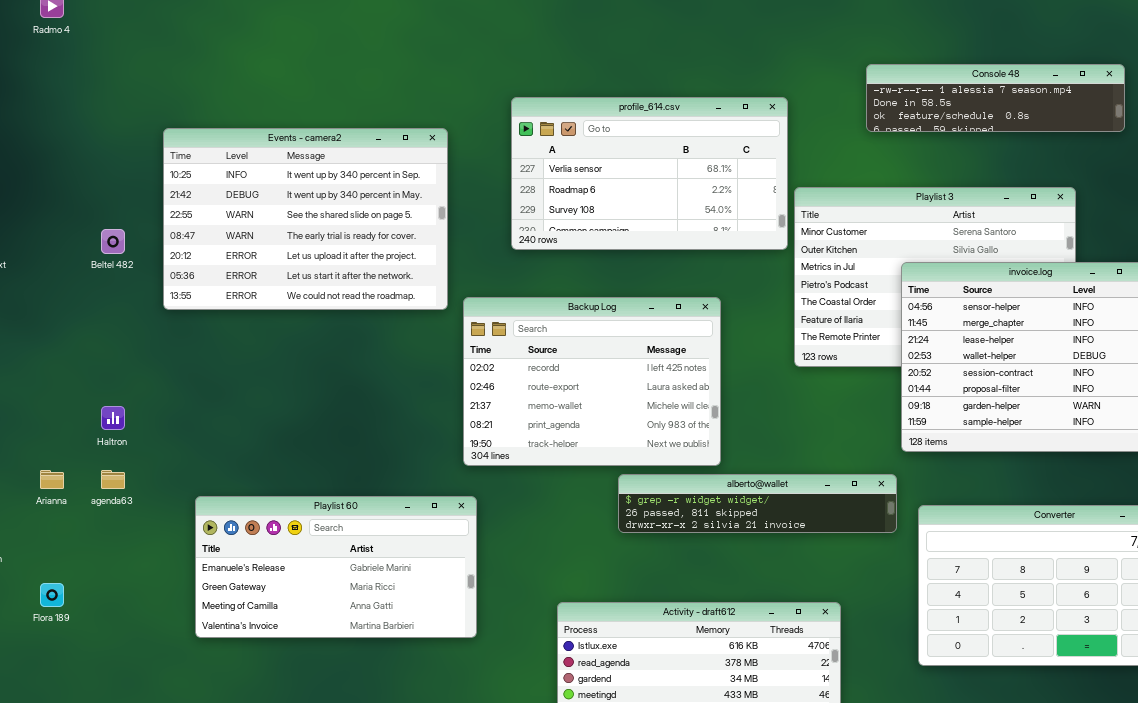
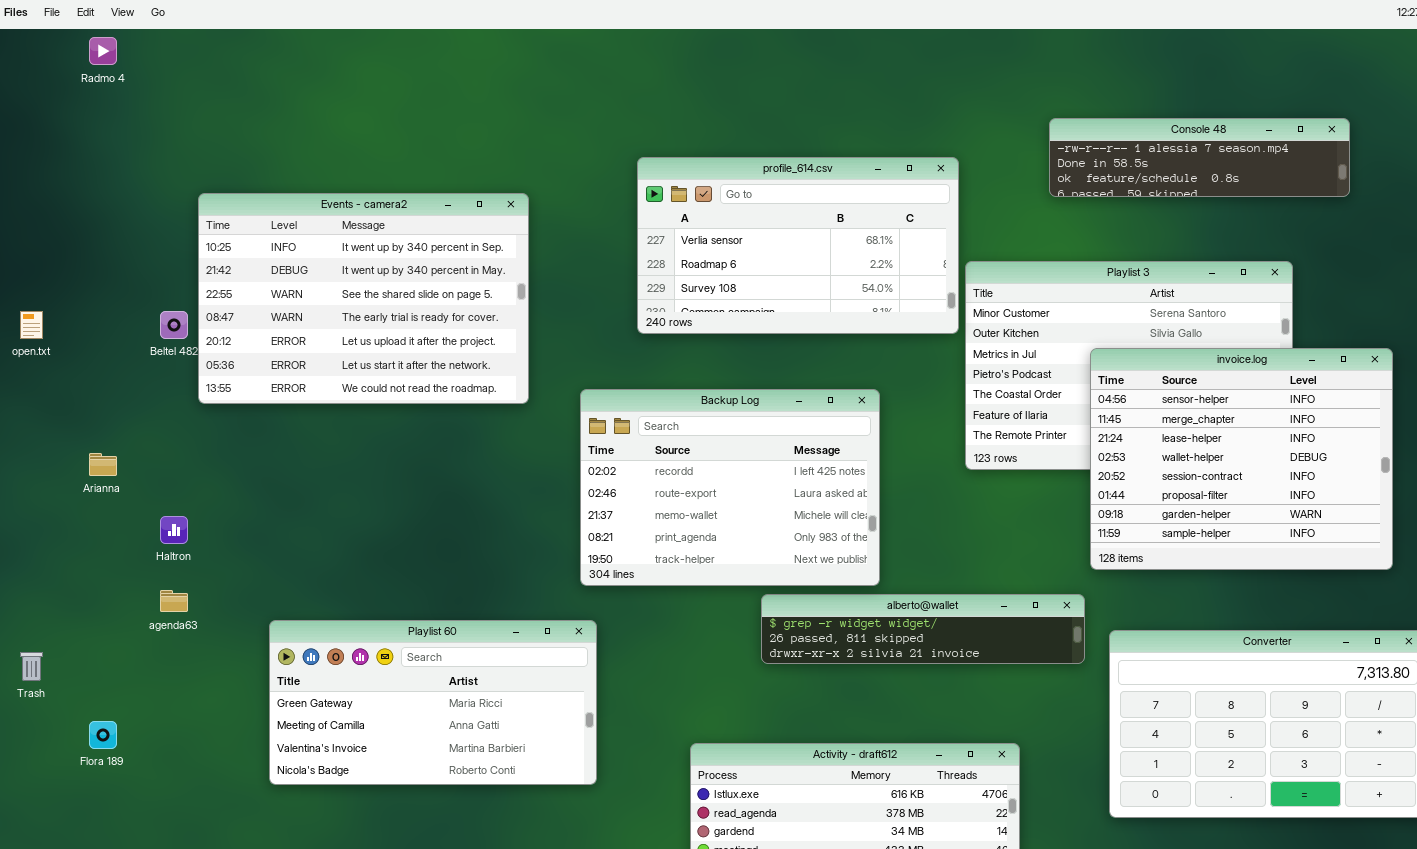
Events - camera2: [163,128,448,310] -> [198,193,529,404], moved
Arianna: [40,470,64,489] -> [89,453,117,476], moved
Playlist 60: [195,496,477,638] -> [269,620,597,785], scrolled down 1 row

